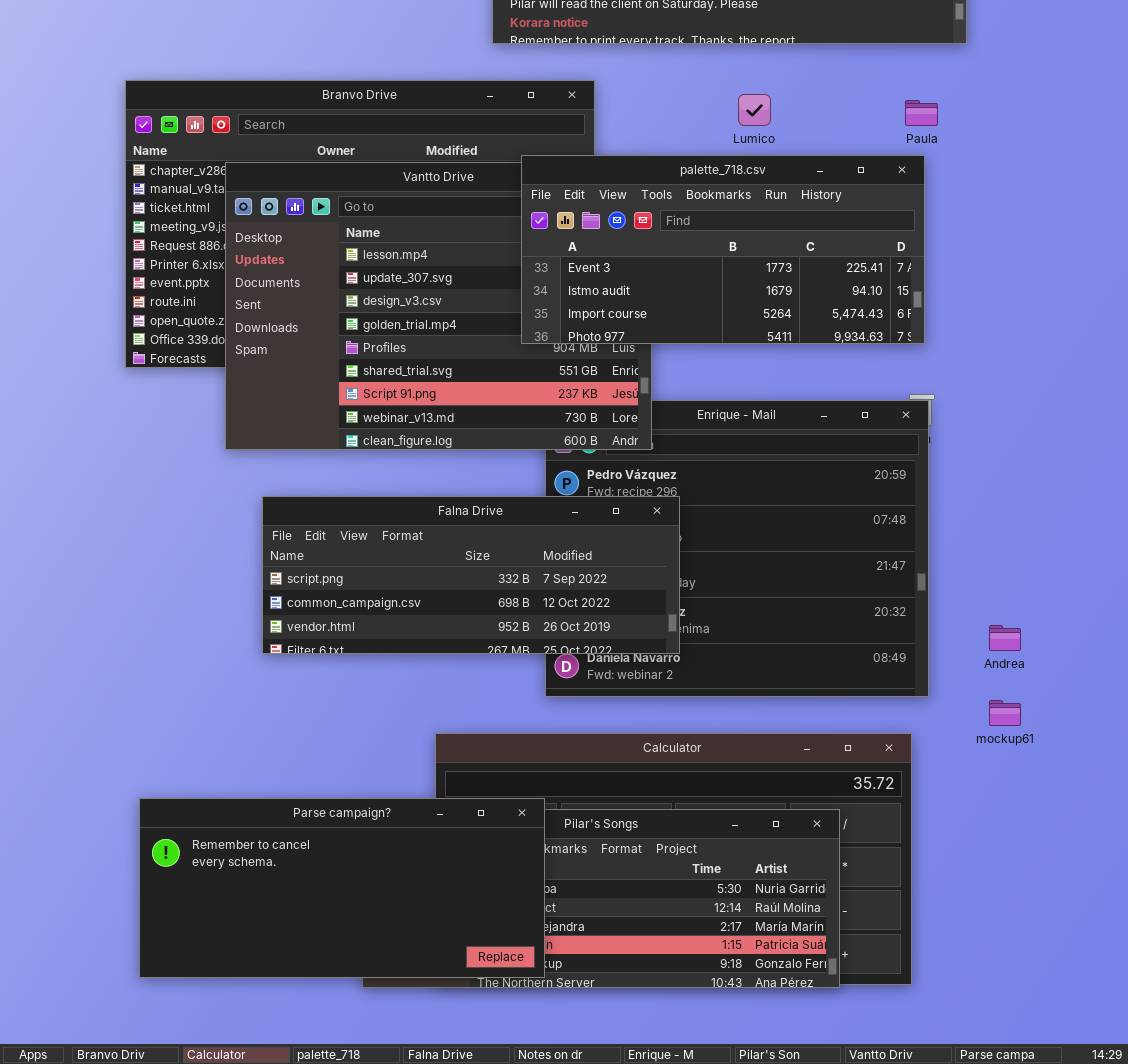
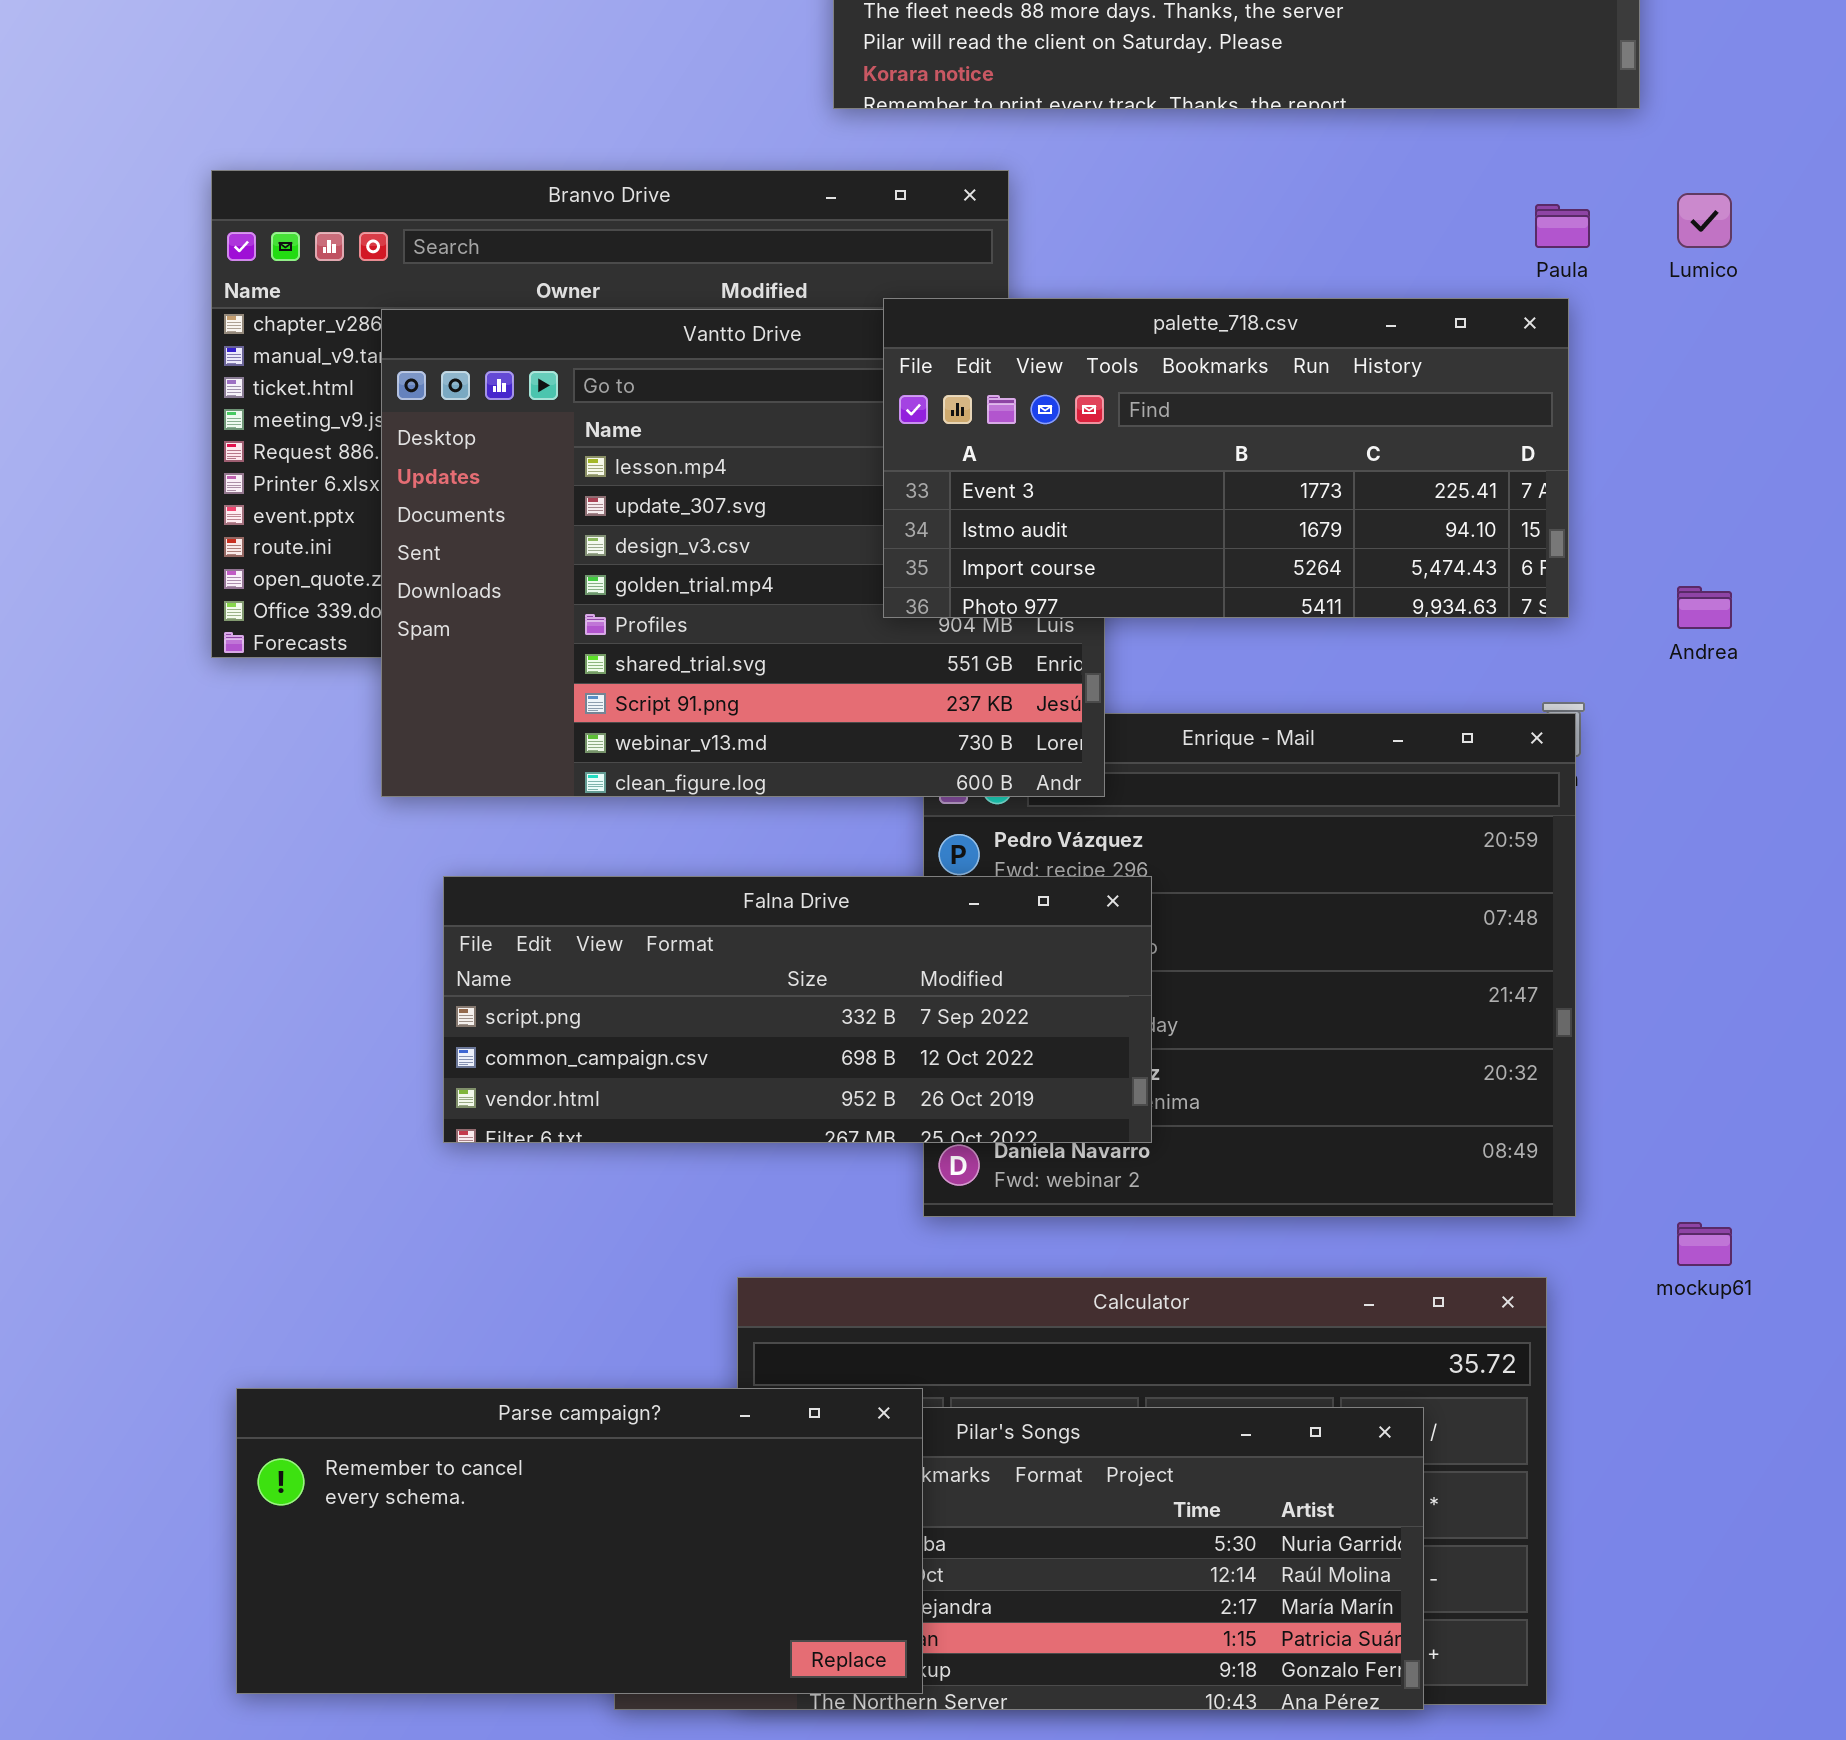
Lumico: [738,94,771,126] -> [1677,193,1732,248], moved
Andrea: [989,625,1021,651] -> [1677,586,1732,629], moved

